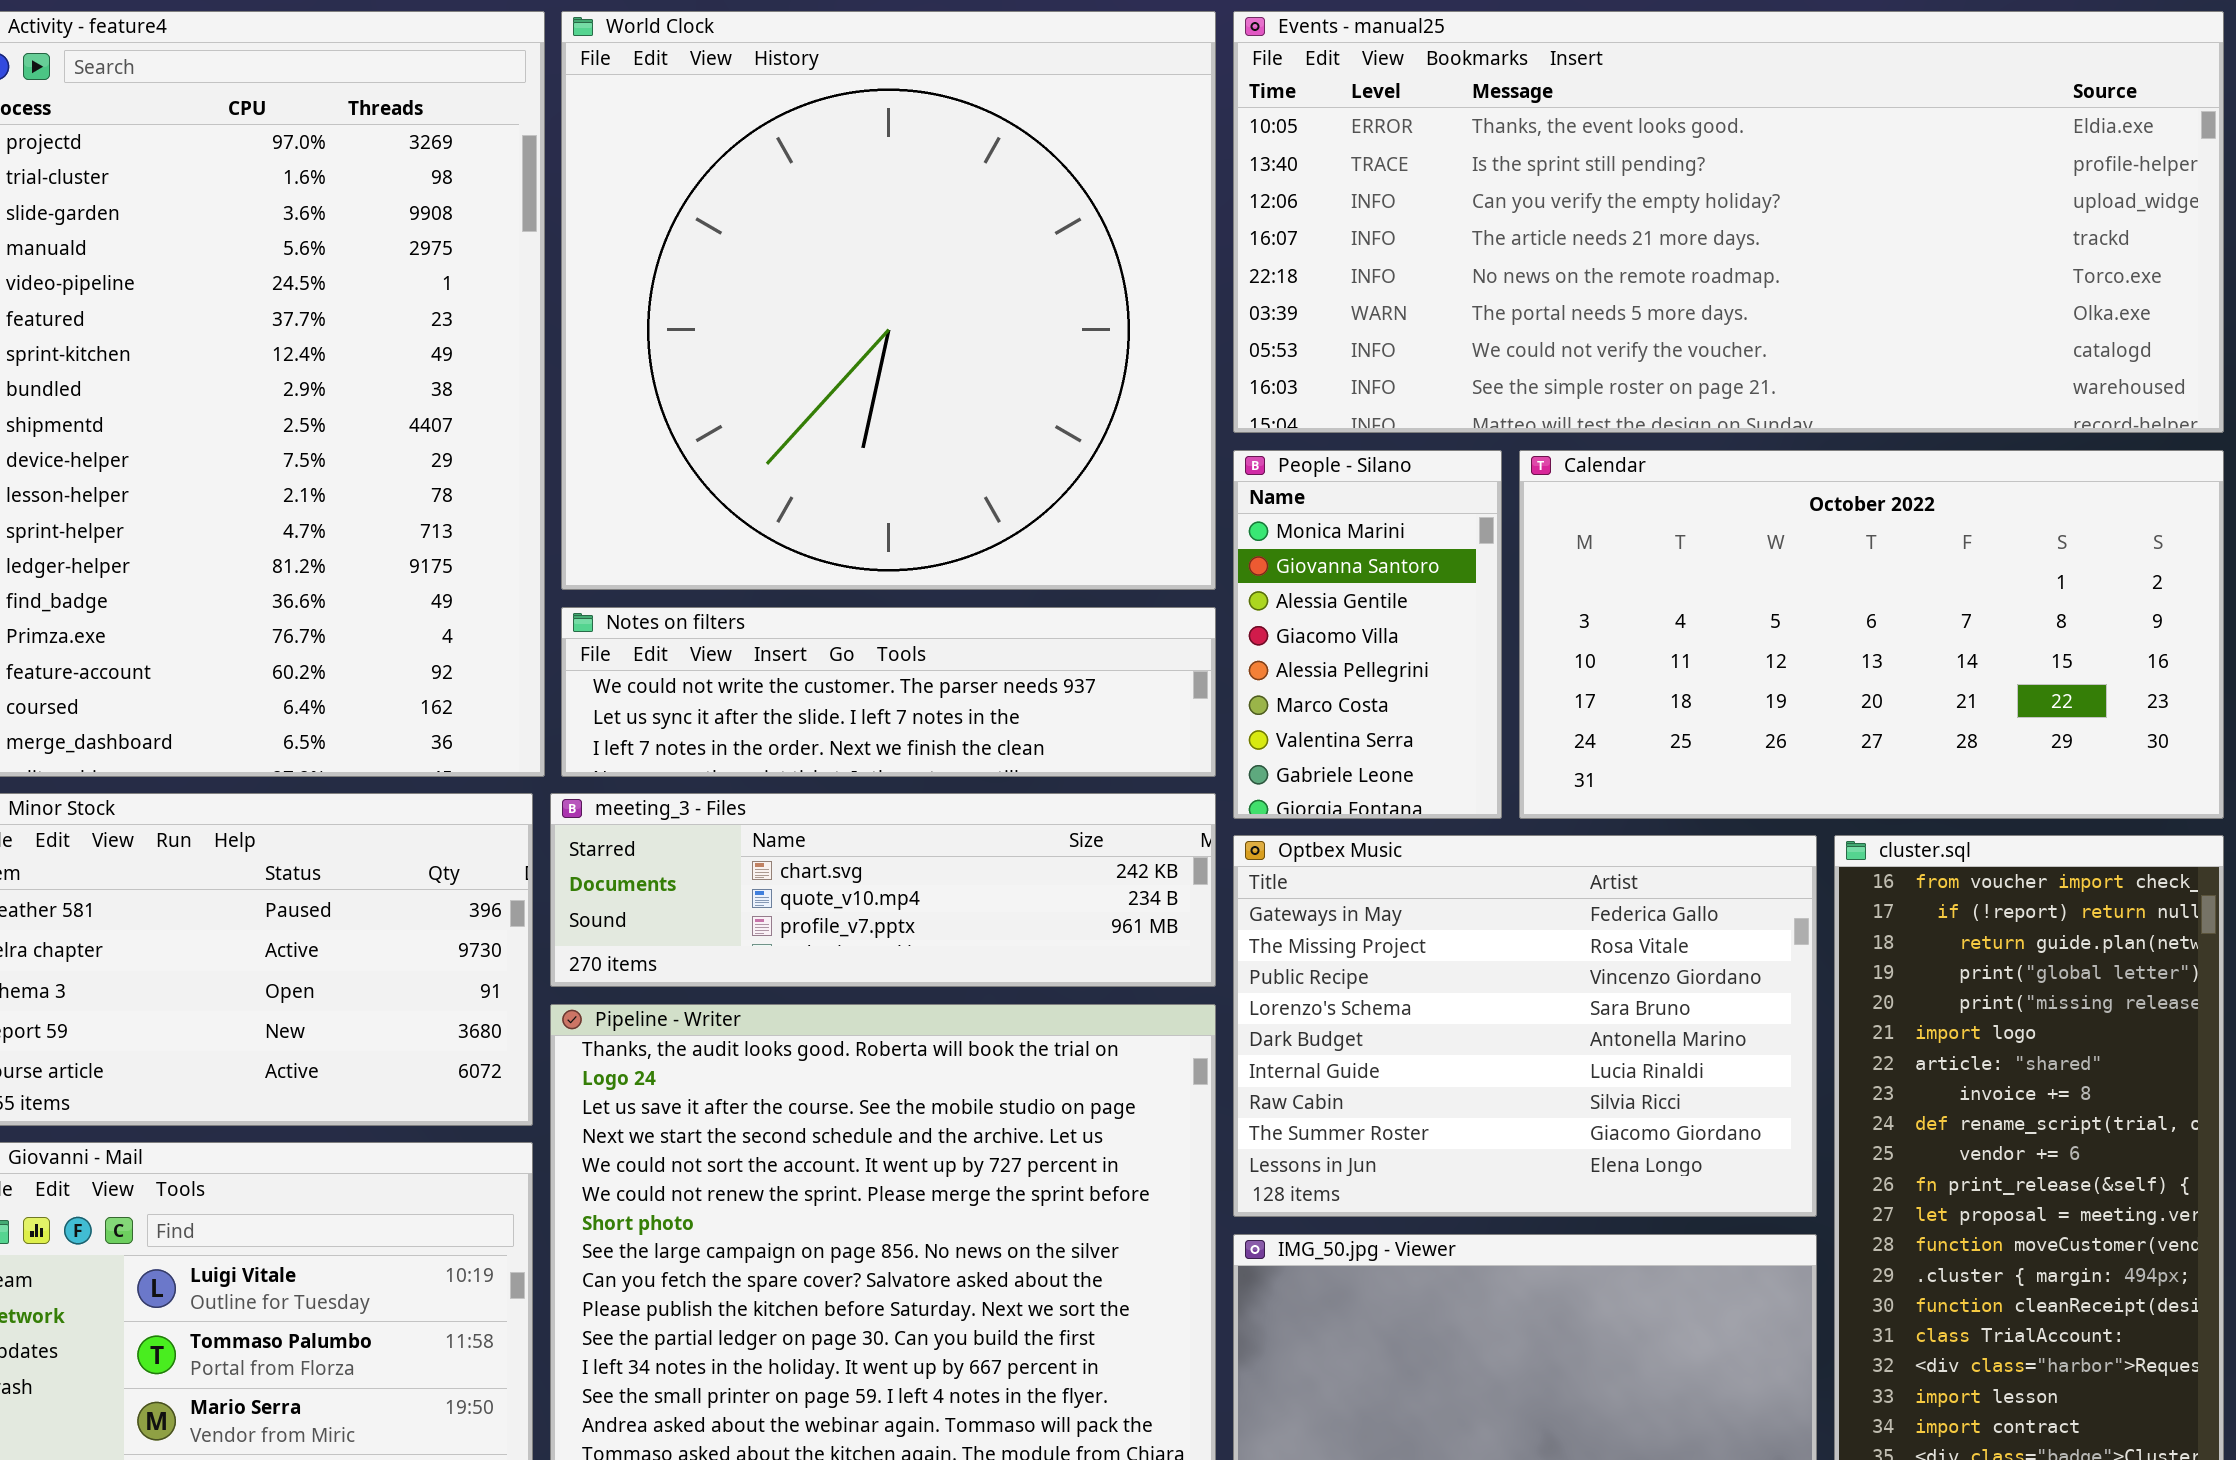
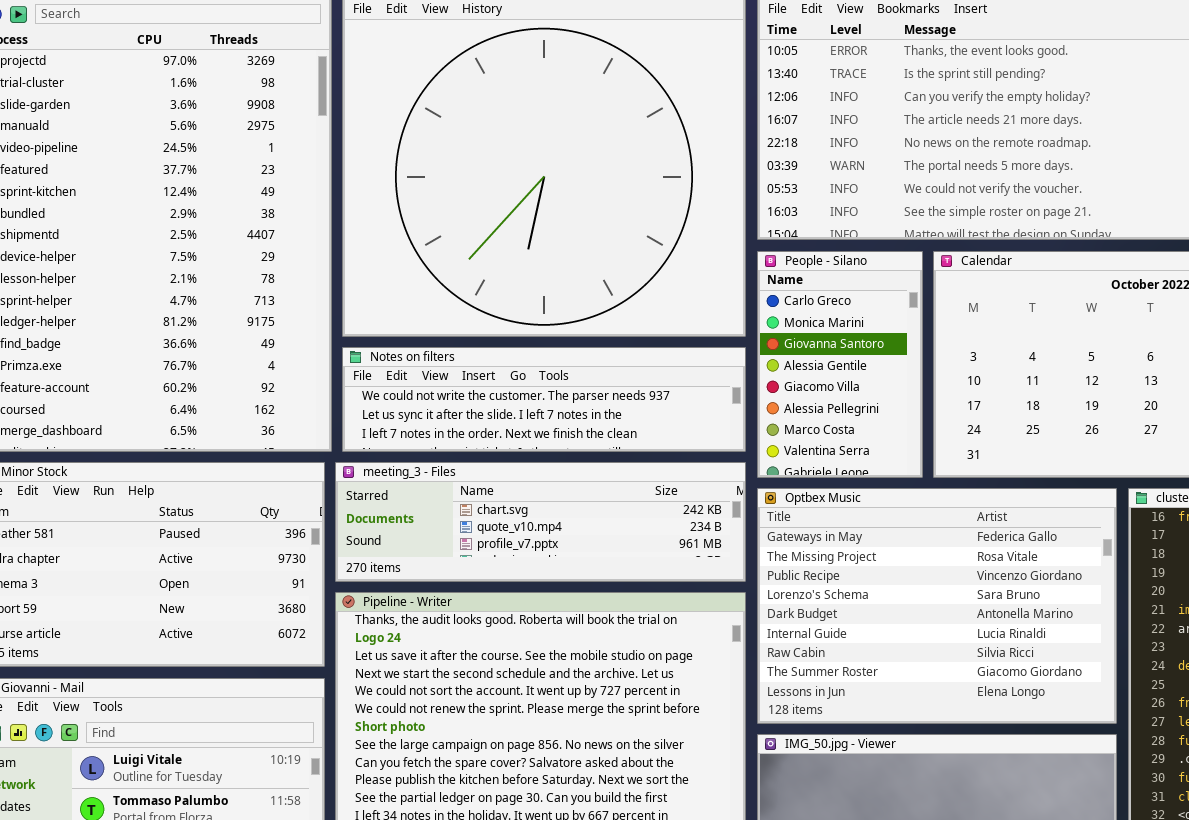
People - Silano: [1233,450,1502,819] -> [757,251,923,478], scrolled up 1 row

